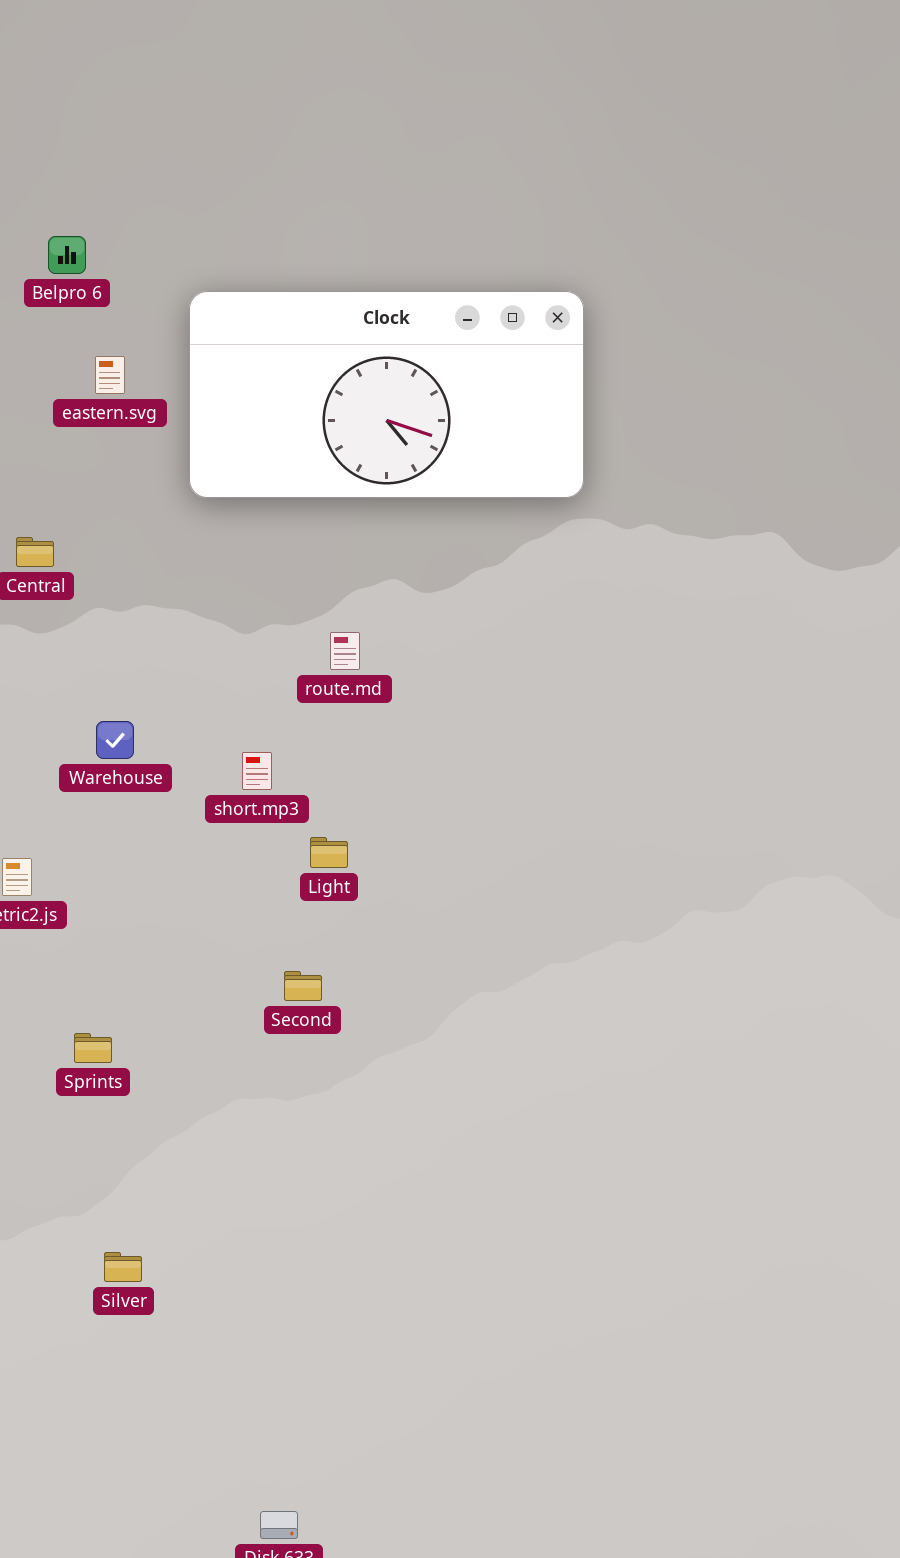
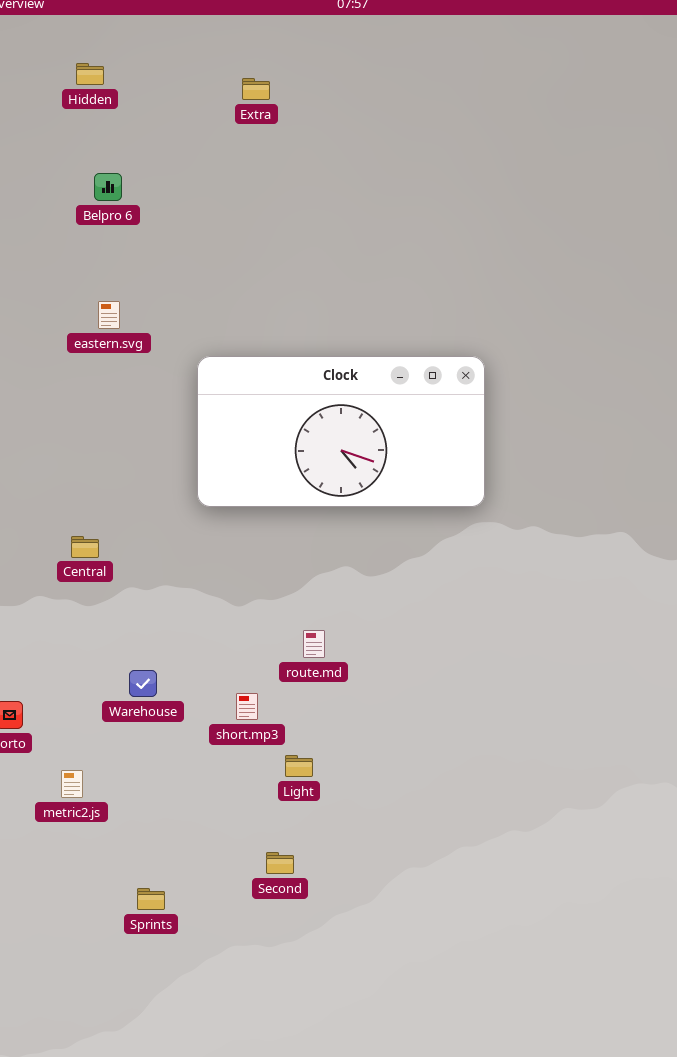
Belpro 6: [48,236,86,274] -> [94,173,122,201], moved
eastern.svg: [95,356,125,394] -> [98,301,120,329], moved
route.md: [330,632,360,670] -> [303,630,325,658], moved
Sprints: [74,1033,112,1063] -> [137,888,165,910], moved

